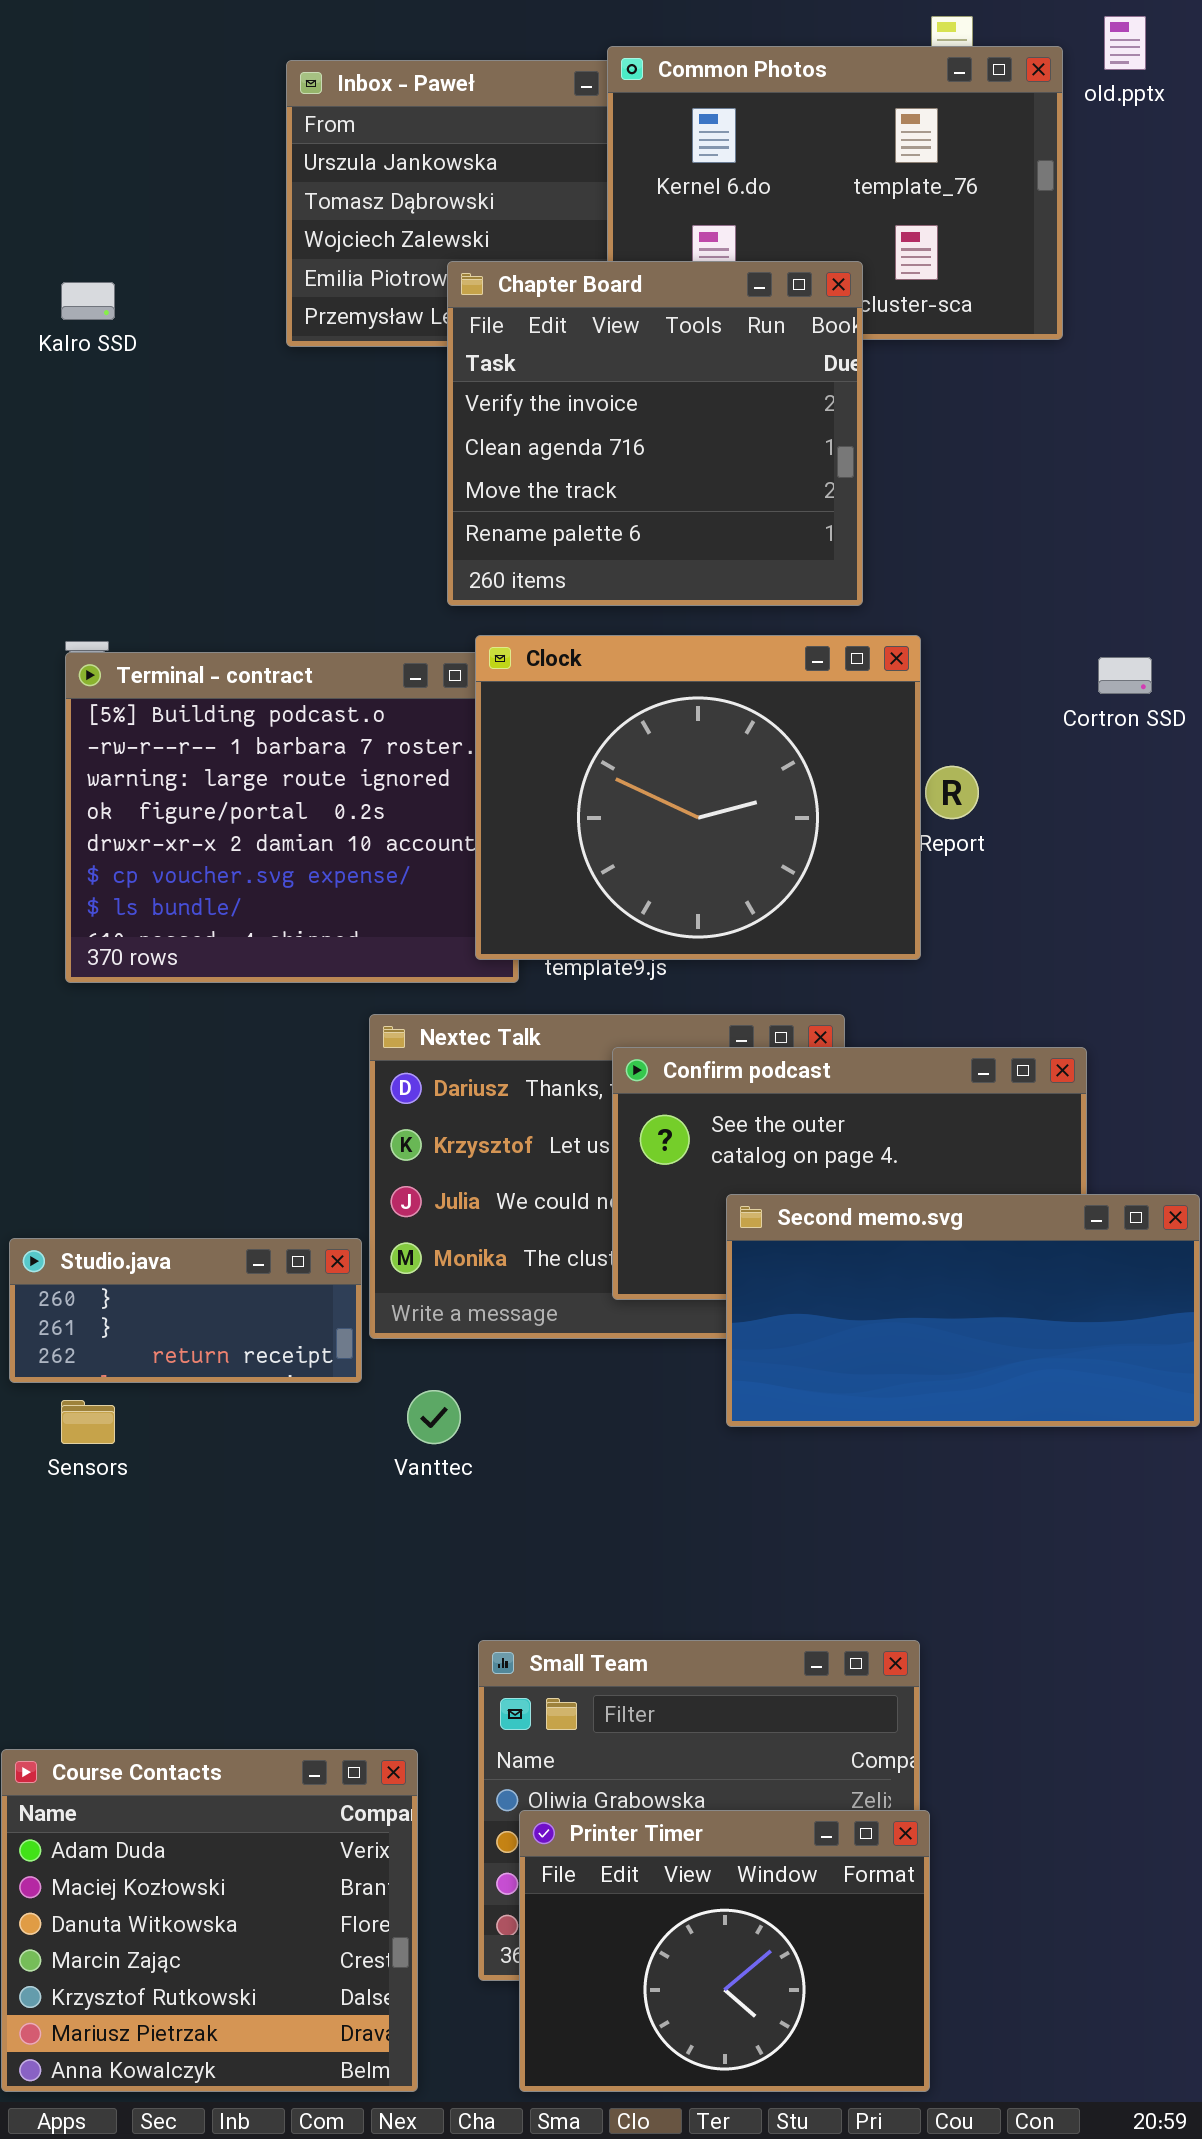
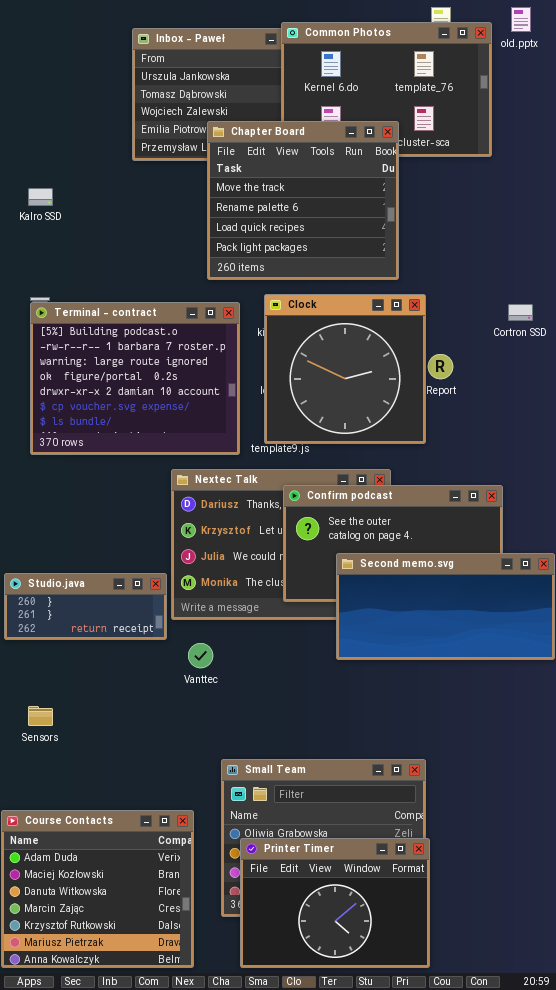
Chapter Board: [447,261,863,606] -> [207,121,399,280], scrolled down 2 rows
Kalro SSD: [61,282,115,320] -> [28,188,53,206], moved
Clock: [475,635,921,960] -> [264,294,426,444], resized
Sensors: [61,1400,115,1444] -> [28,706,53,726], moved

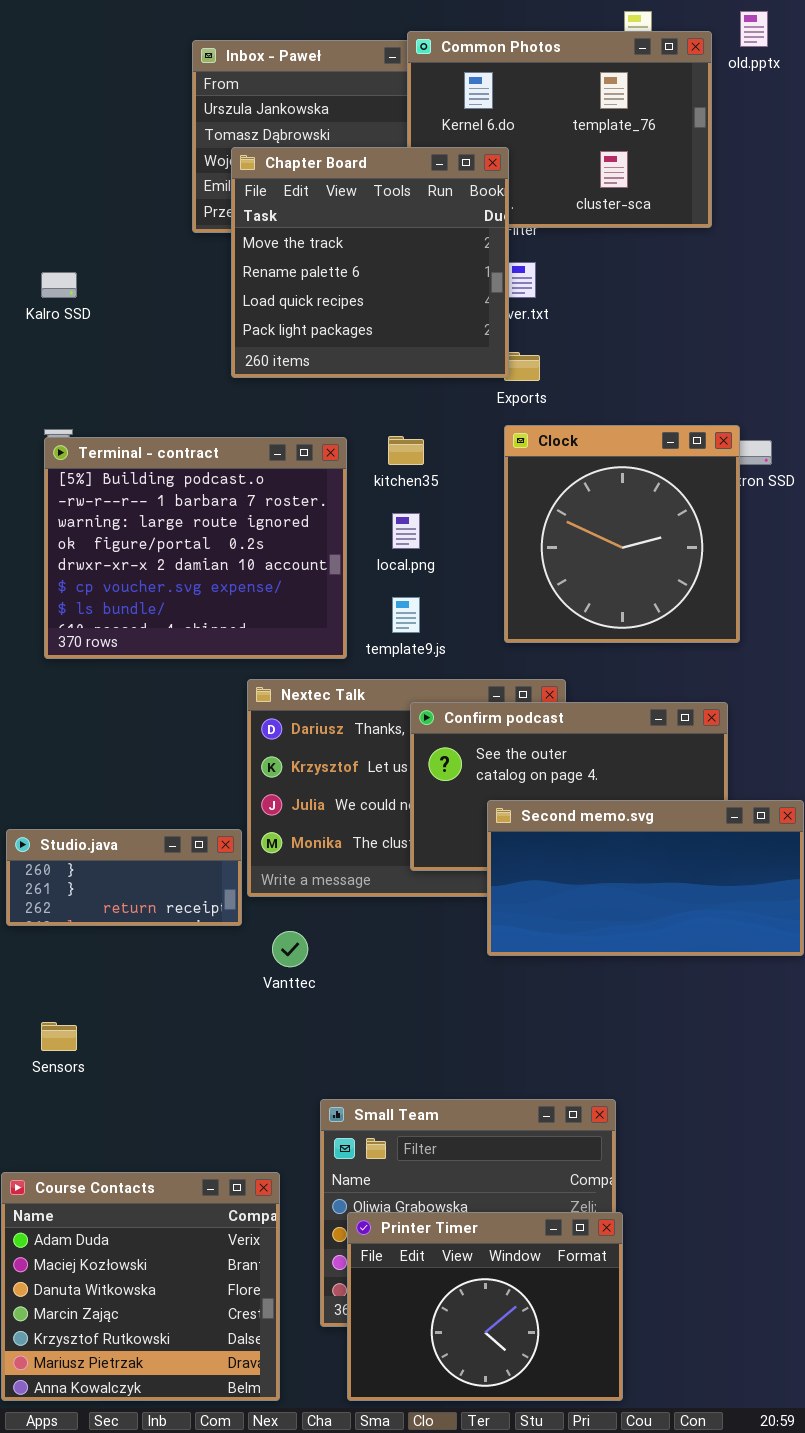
Chapter Board: [207,121,399,280] -> [231,147,509,378], moved
Clock: [264,294,426,444] -> [504,425,740,643], moved

